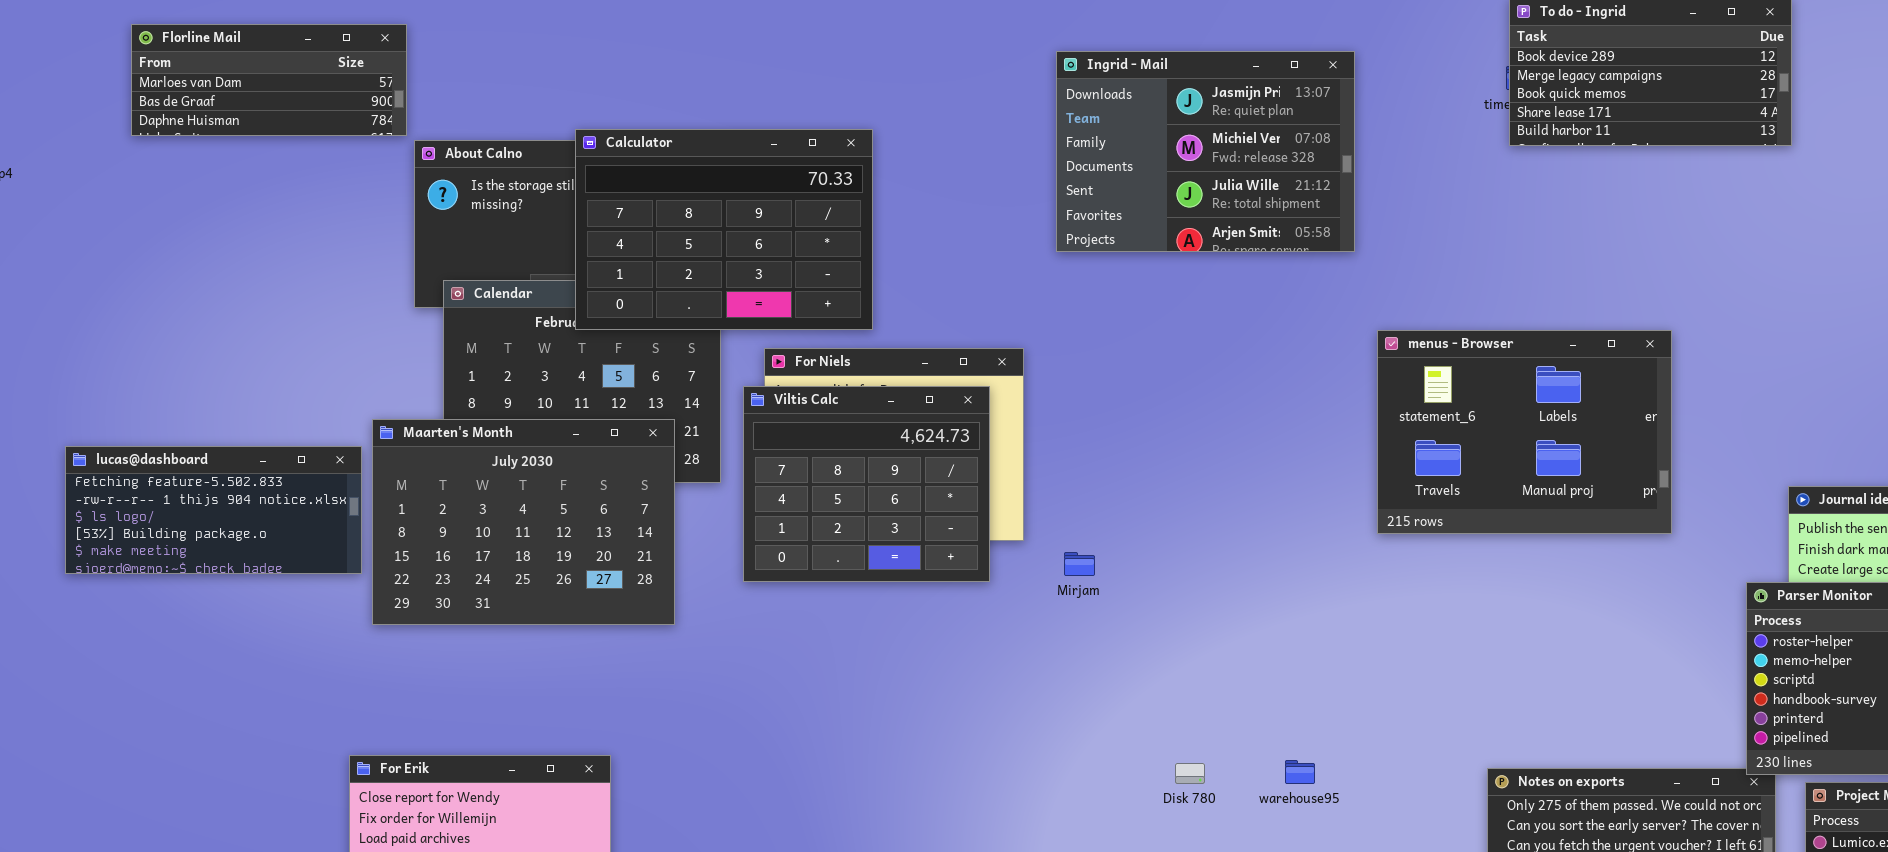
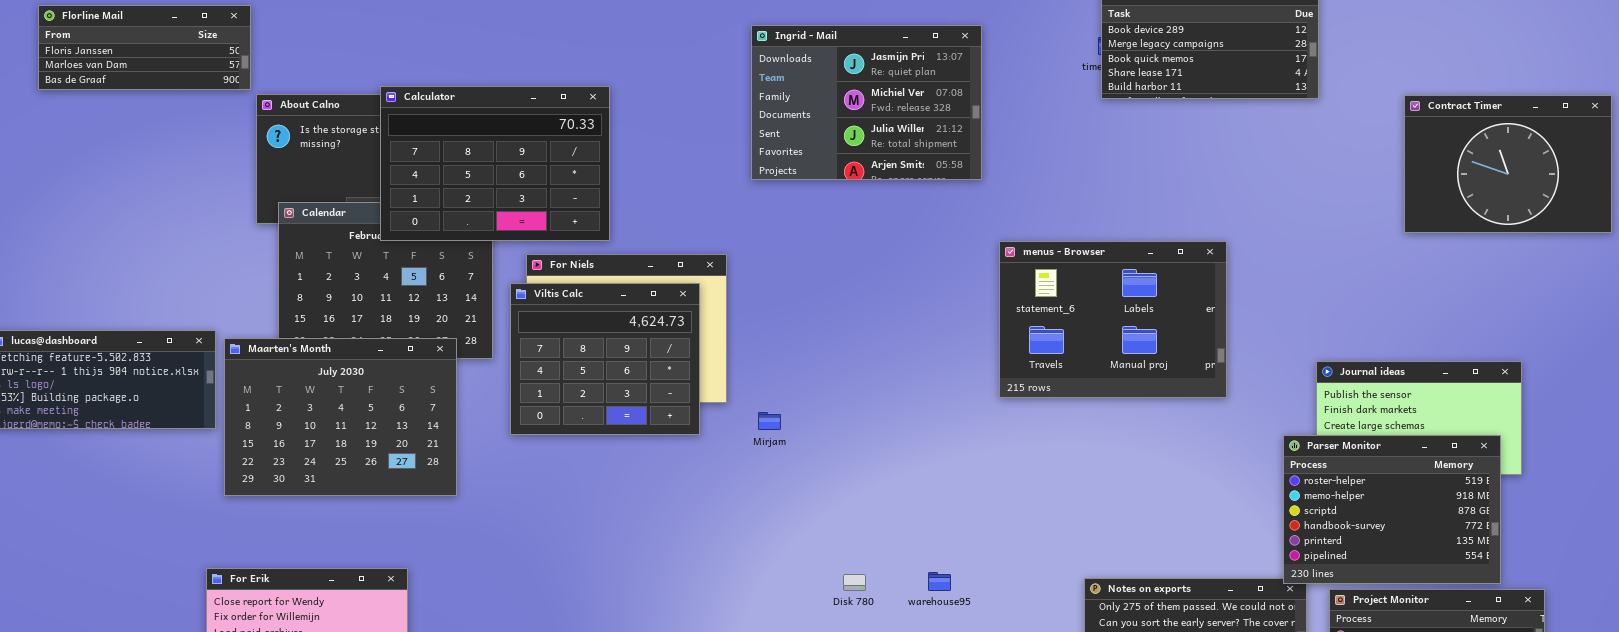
Florline Mail: [131,24,407,136] -> [38,5,251,90], scrolled up 1 row
Maarten's Month: [372,419,675,625] -> [224,338,457,496], moved

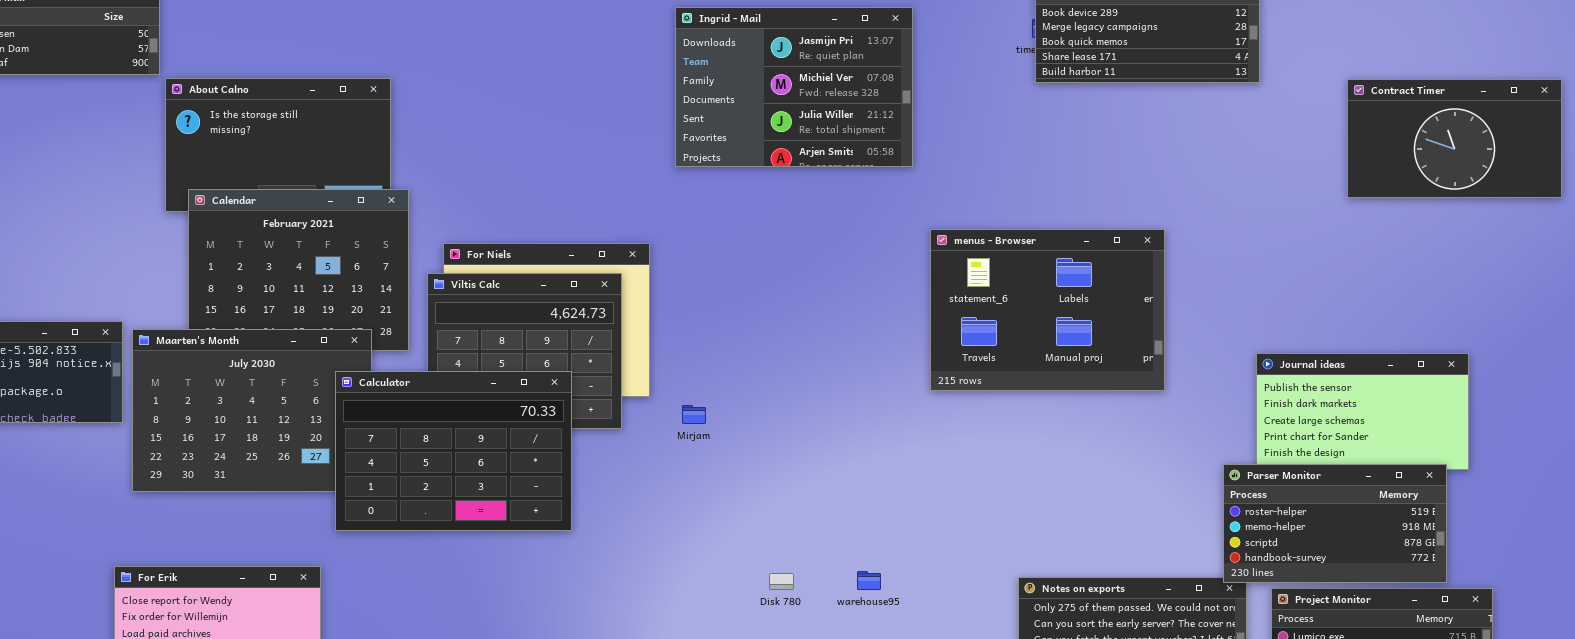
Calculator: [380,86,610,241] -> [335,371,572,531], moved
Contract Timer: [1404,95,1612,233] -> [1347,79,1562,198], resized
Parser Monitor: [1283,435,1501,584] -> [1223,464,1447,583], resized

